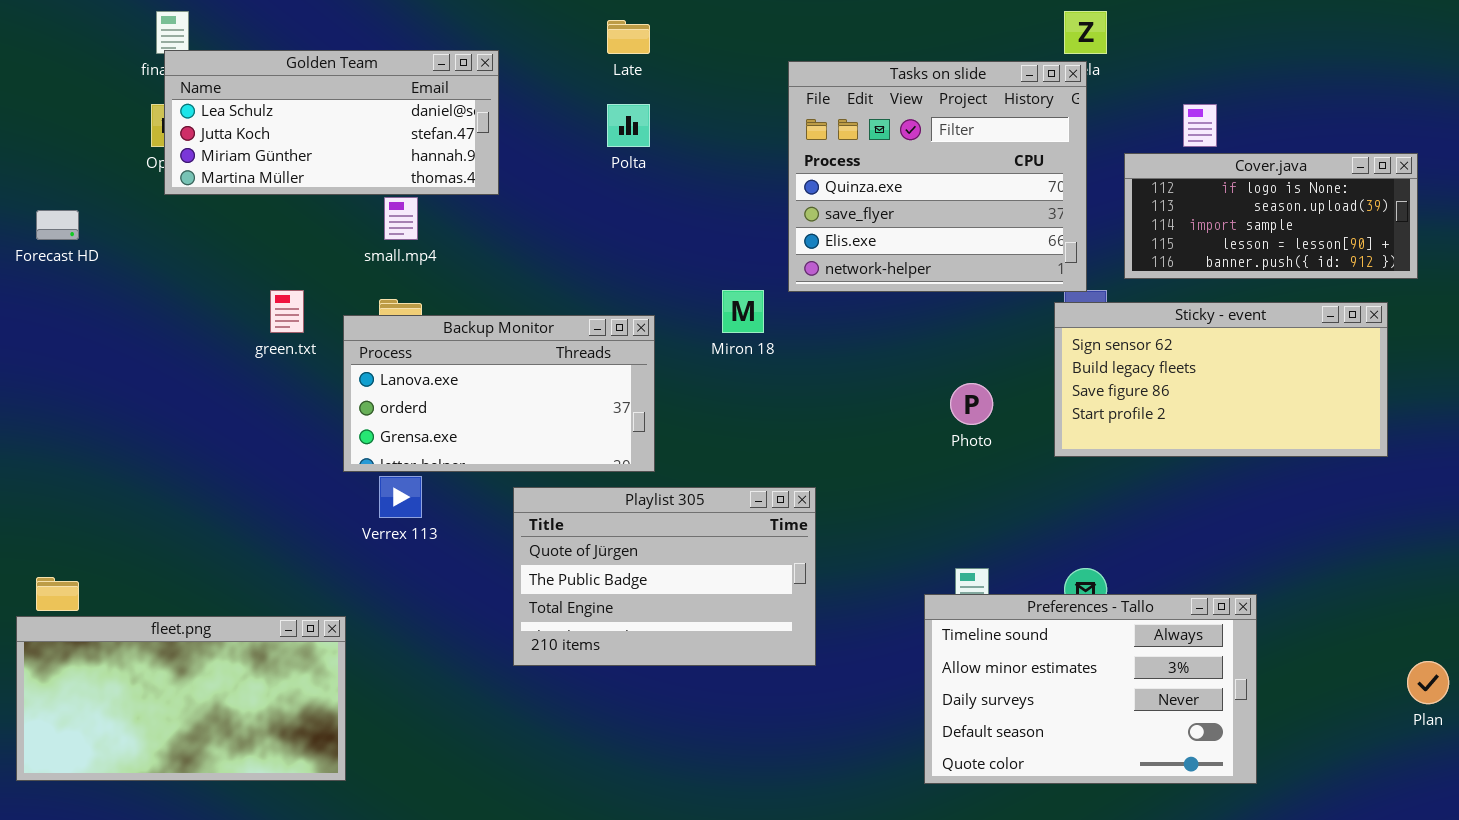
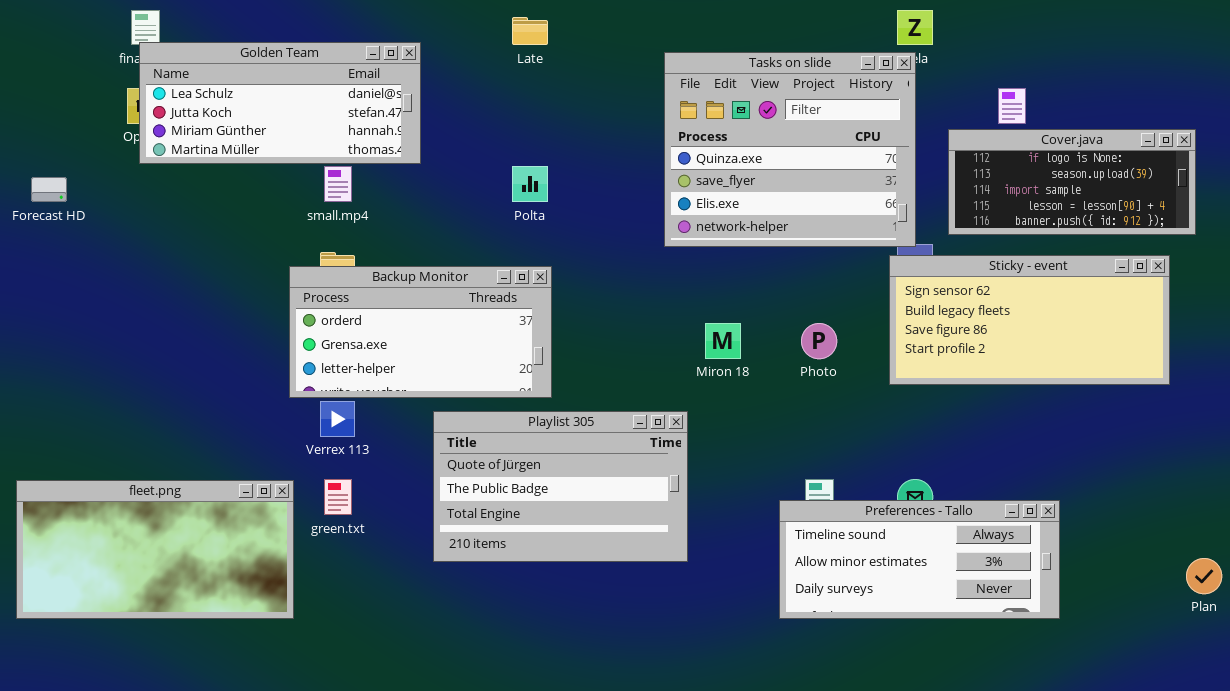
Polta: [607,104,650,147] -> [512,166,548,202], moved
green.txt: [270,290,304,333] -> [324,479,352,515], moved
Miron 18: [722,290,764,333] -> [705,323,741,359], moved
Backup Monitor: [343,315,655,472] -> [289,266,552,398], scrolled down 1 row
Preferences - Tallo: [924,594,1257,784] -> [779,500,1060,619], resized
fleet.png: [16,616,346,781] -> [16,480,294,619], moved

